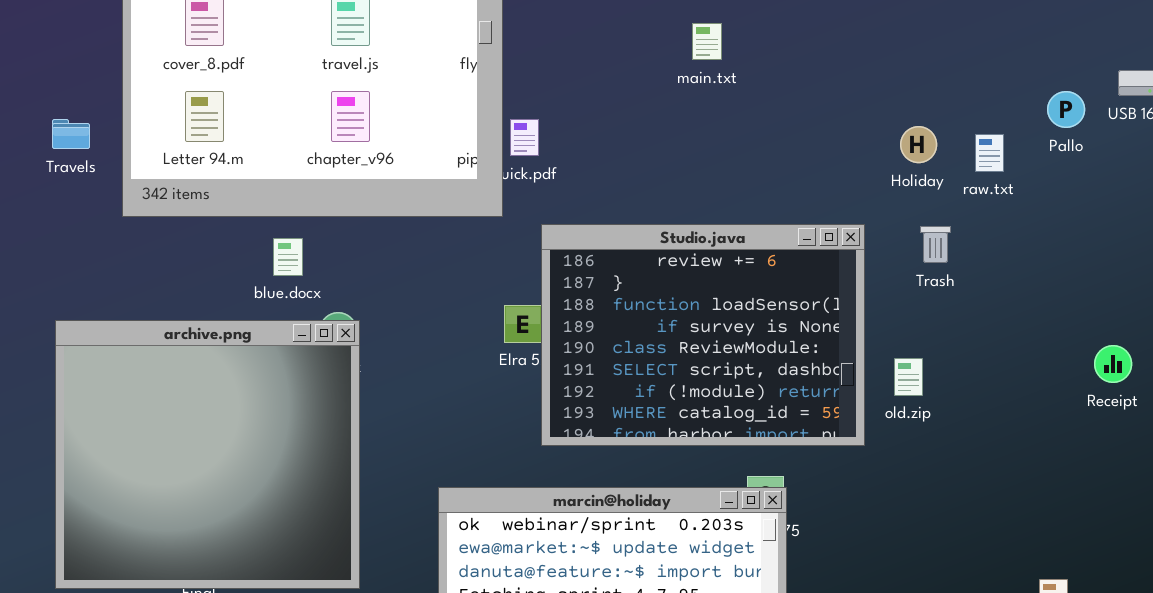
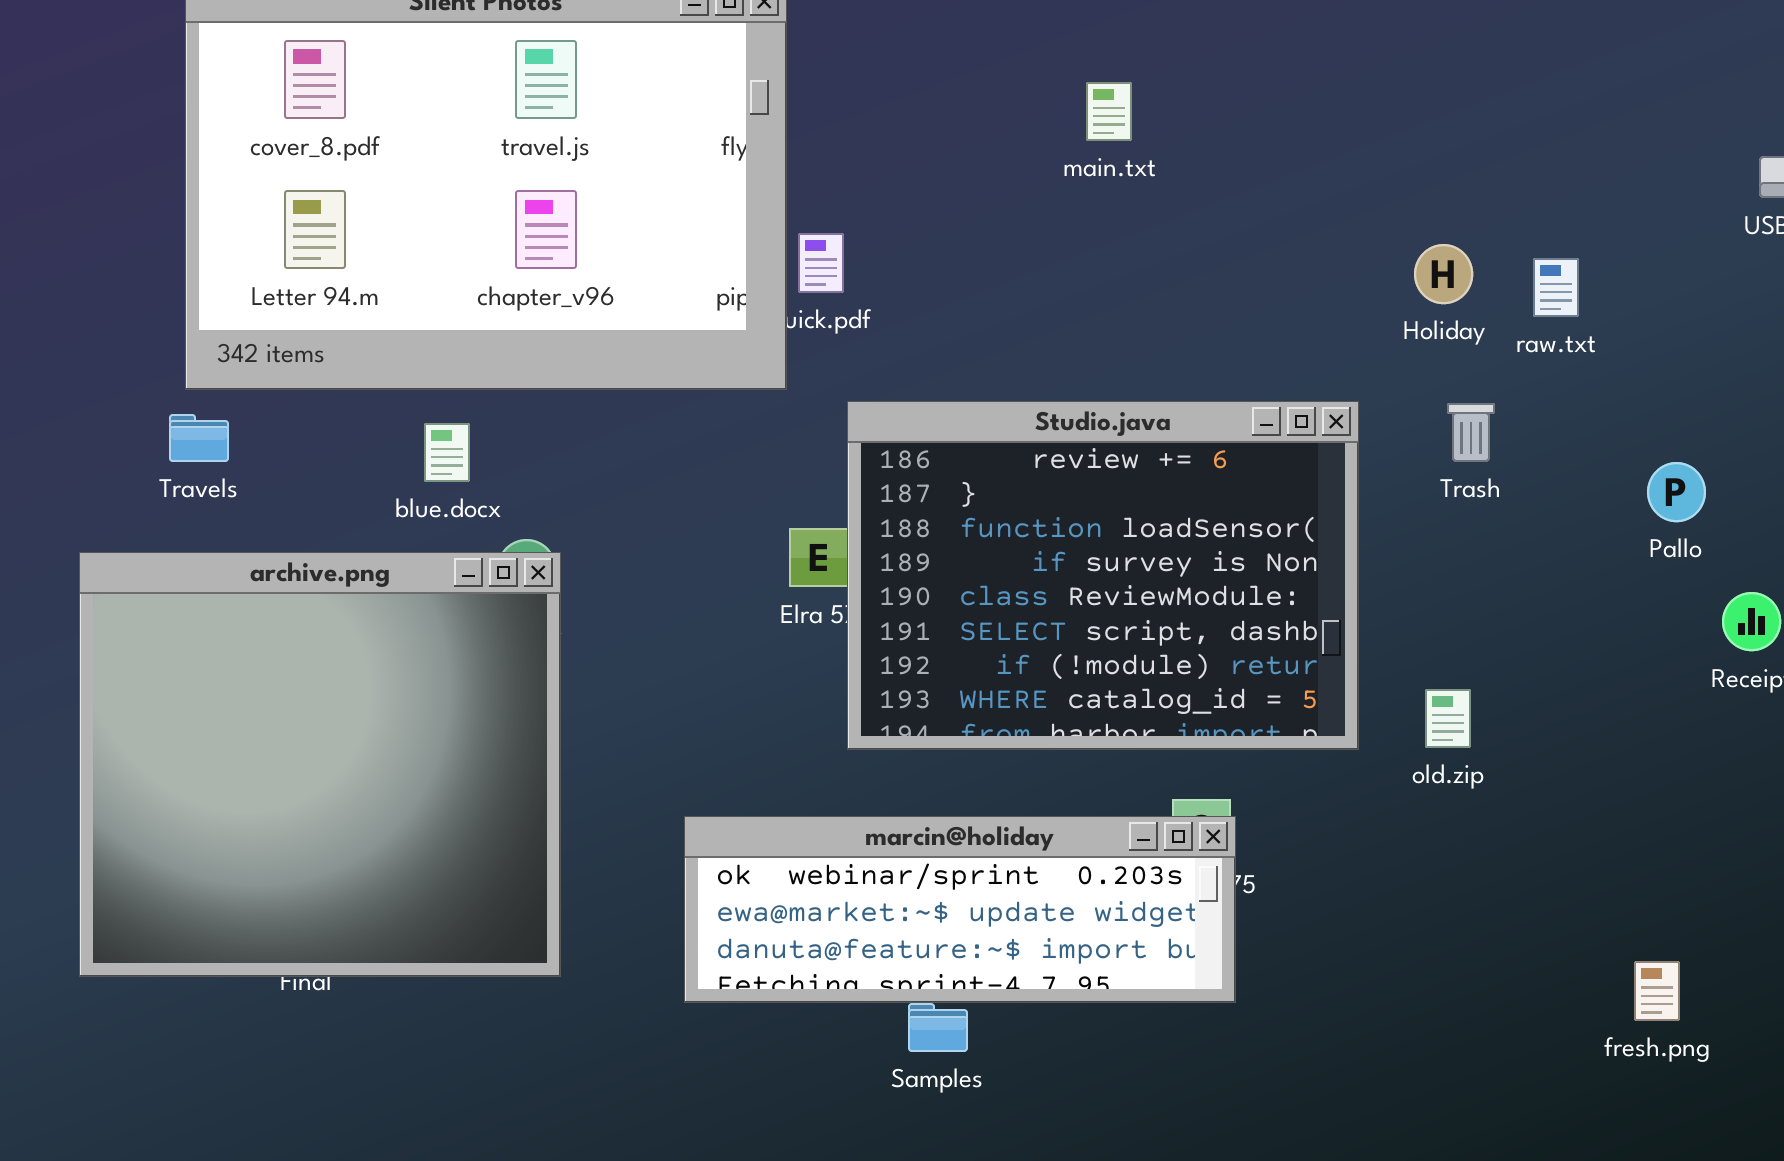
Pallo: [1047,91,1085,128] -> [1647,462,1706,522], moved
Travels: [52,119,90,149] -> [169,414,229,462], moved
old.zip: [894,358,923,396] -> [1425,689,1471,748], moved

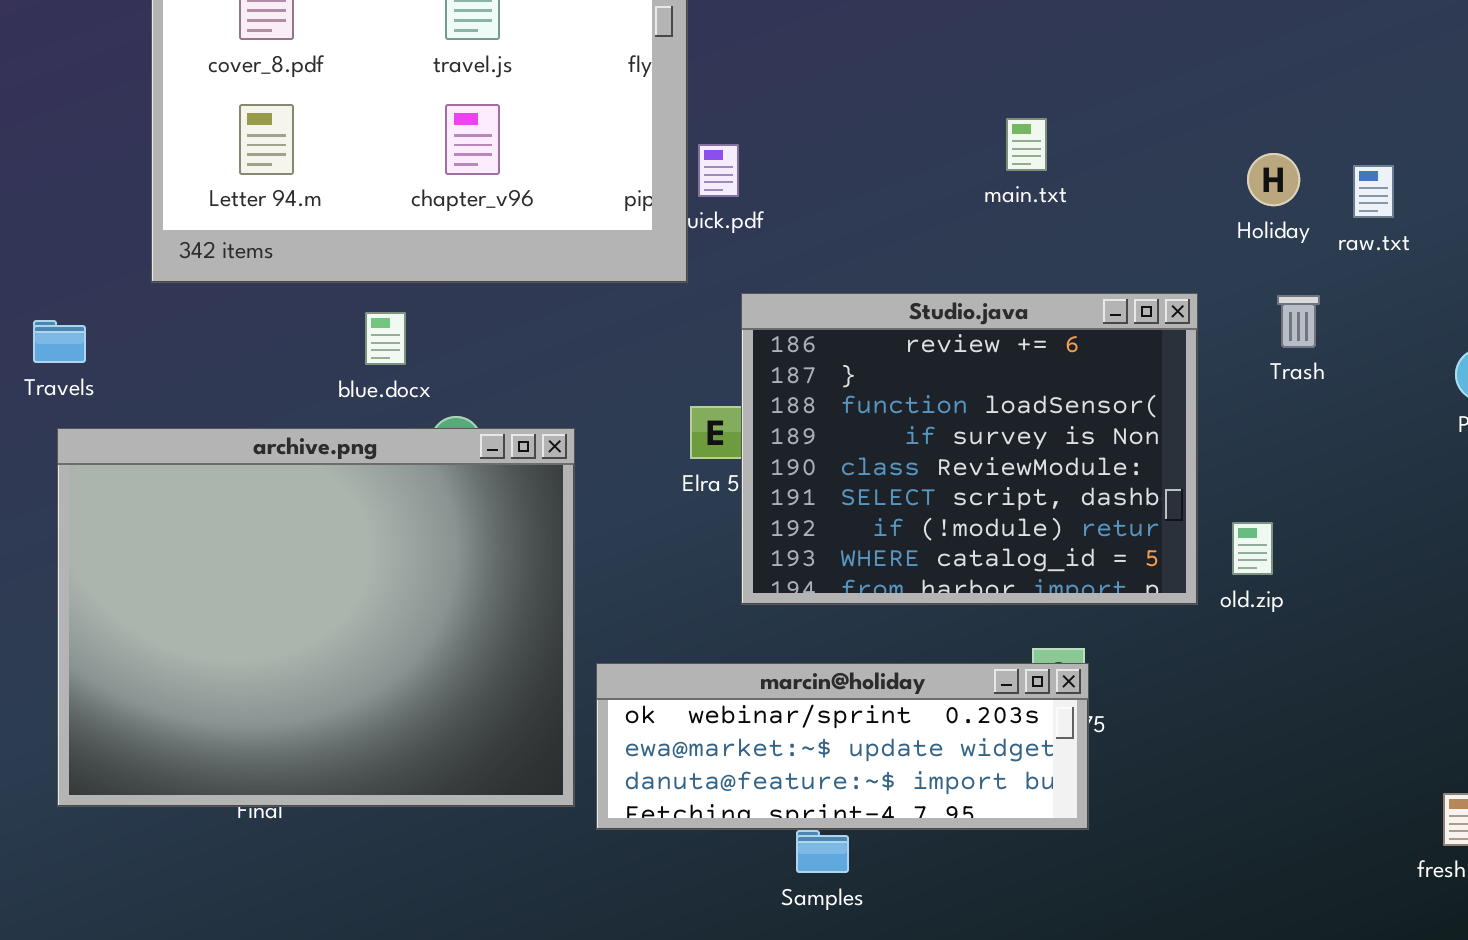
main.txt: [1086,82,1132,141] -> [1006,118,1047,171], moved
Travels: [169,414,229,462] -> [33,320,86,363], moved
archive.png: [79,552,561,977] -> [57,428,575,807], resized
old.zip: [1425,689,1471,748] -> [1232,522,1273,575], moved

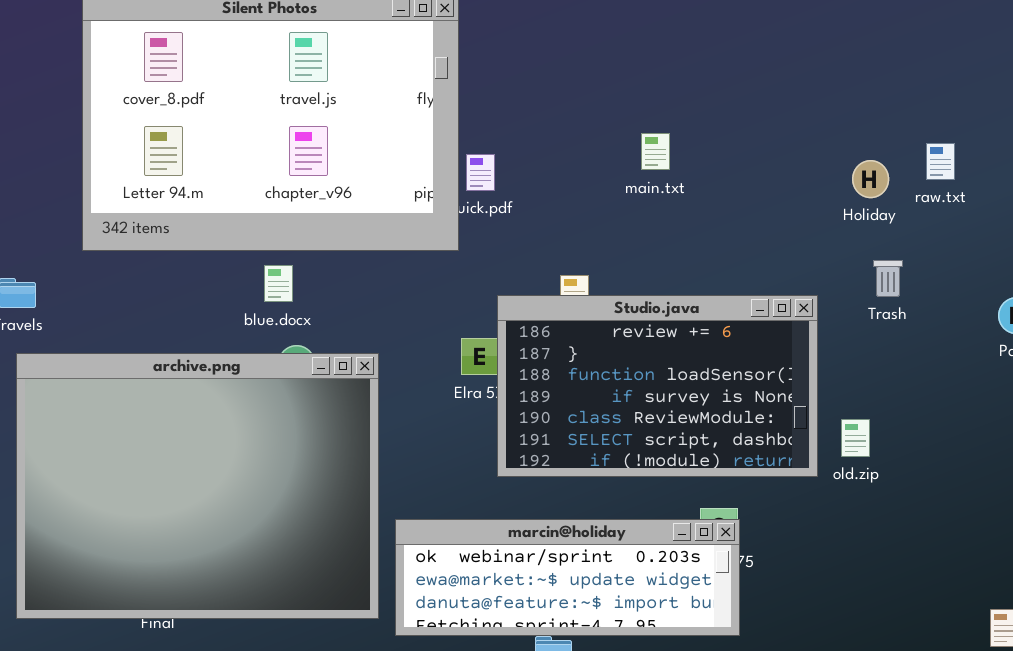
main.txt: [1006,118,1047,171] -> [641,133,670,170], moved
raw.txt: [1353,165,1394,218] -> [926,143,955,180], moved
Studio.java: [741,293,1198,605] -> [497,295,818,477], resized
blue.docx: [365,312,406,365] -> [264,265,293,302], moved

